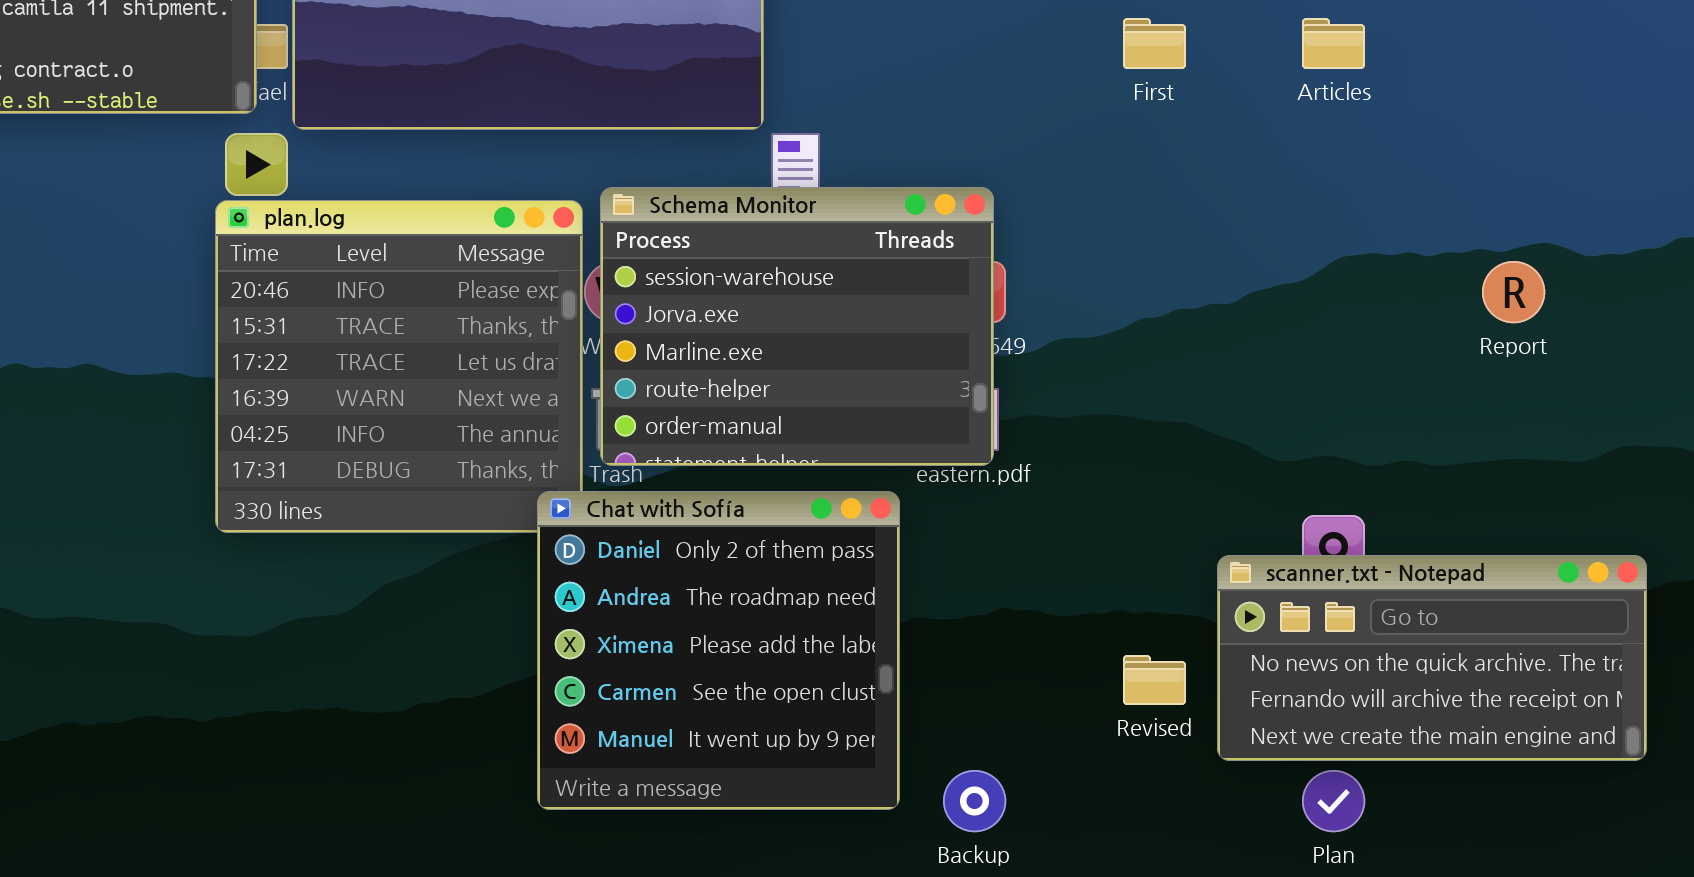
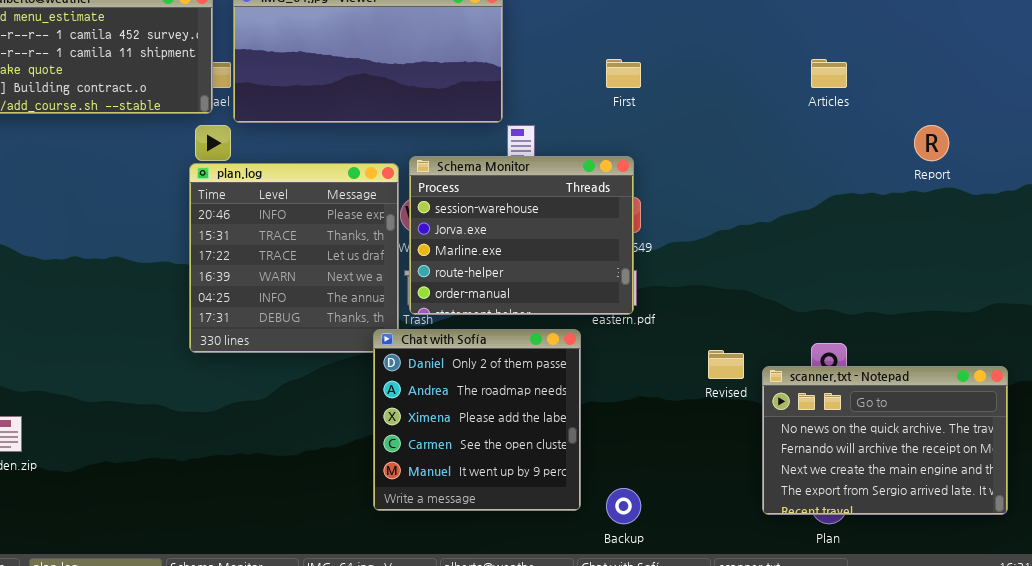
First: [1123,18,1186,69] -> [606,59,641,88], moved
Report: [1482,261,1545,323] -> [914,125,949,161], moved
scanner.txt - Notepad: [1217,555,1647,761] -> [762,366,1008,515], resized
Revised: [1123,655,1186,705] -> [708,350,744,379], moved

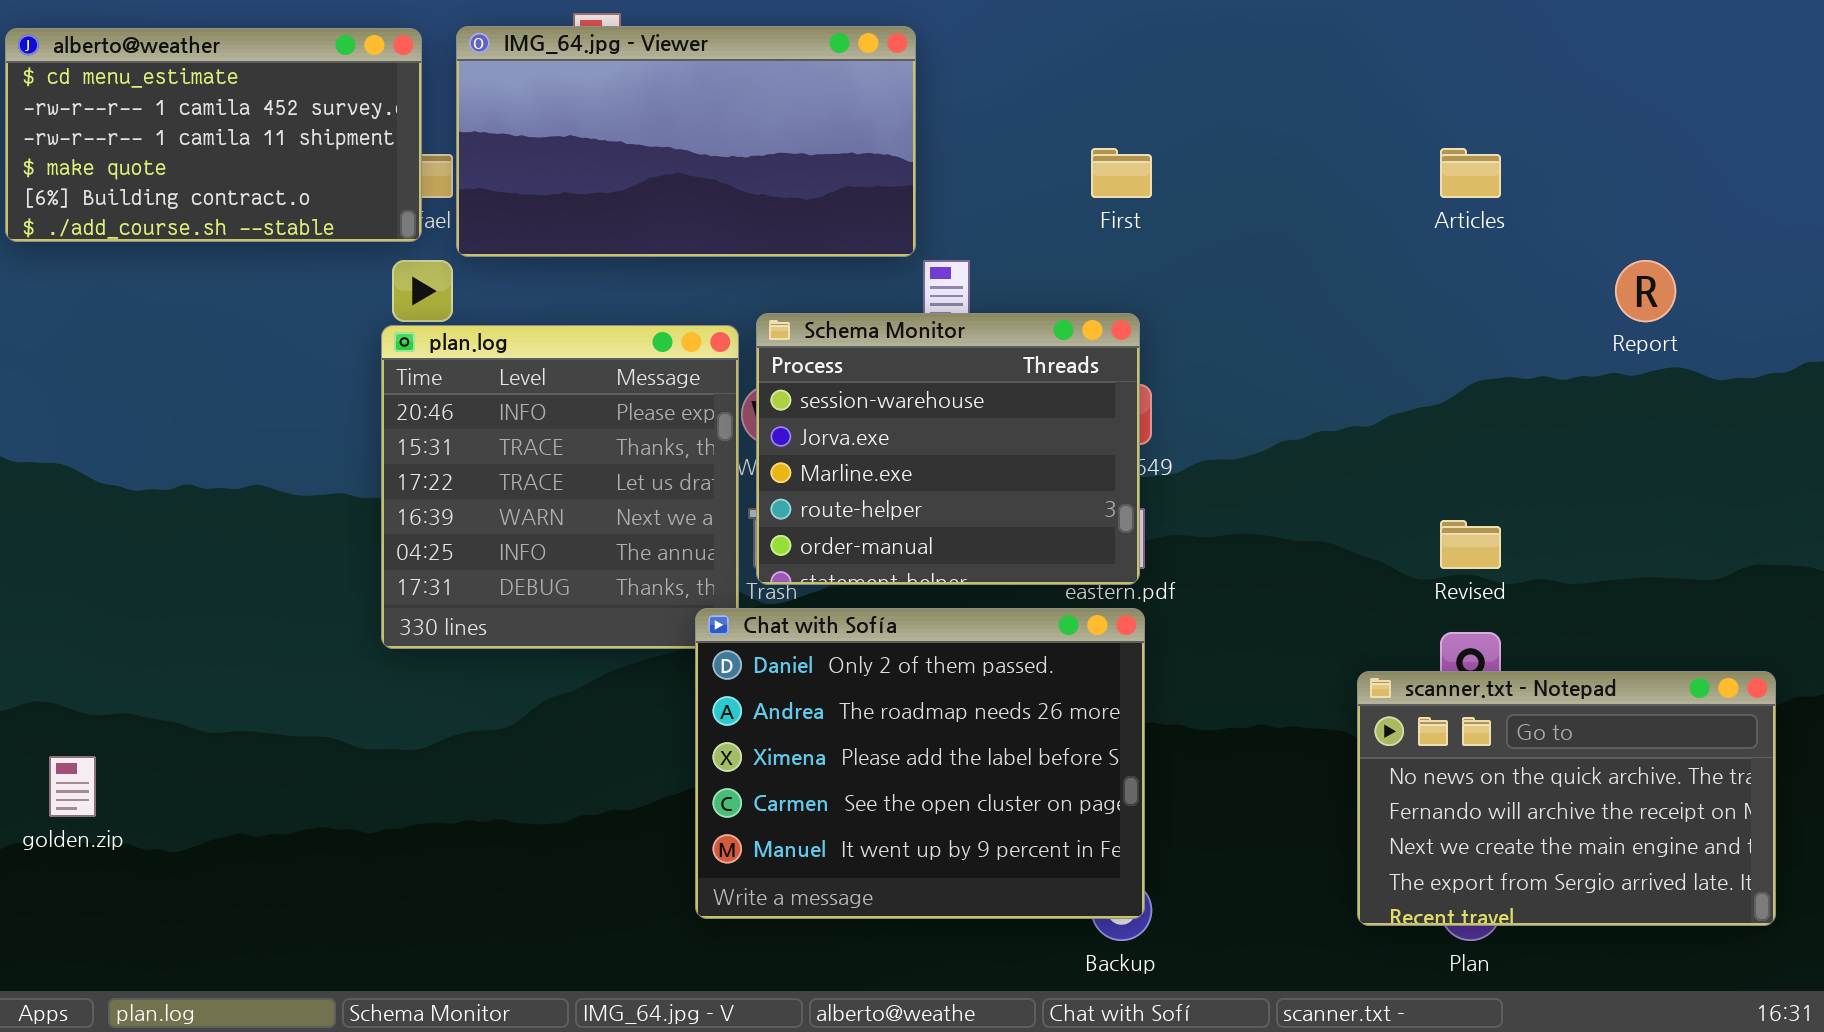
Chat with Sofía: [373,329,581,511] -> [695,608,1145,919], resized
Revised: [708,350,744,379] -> [1440,520,1501,569], moved

